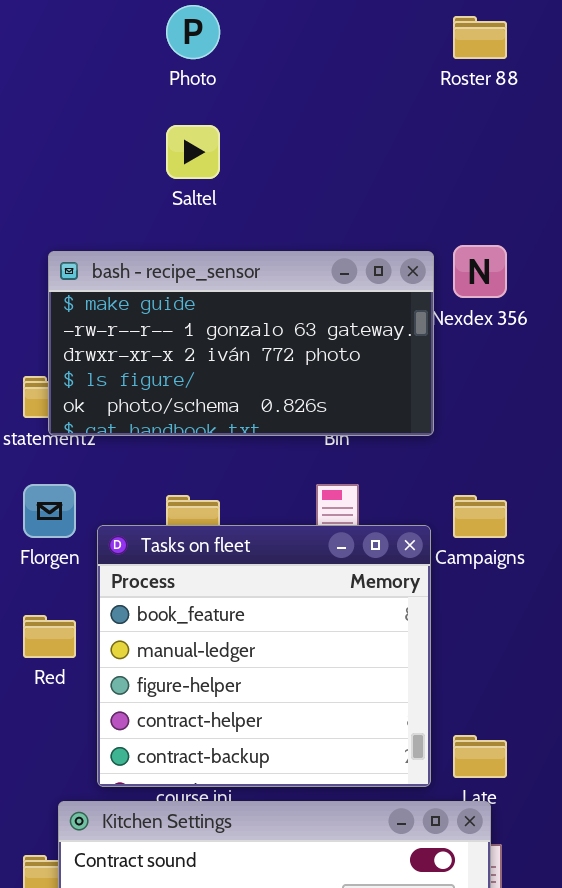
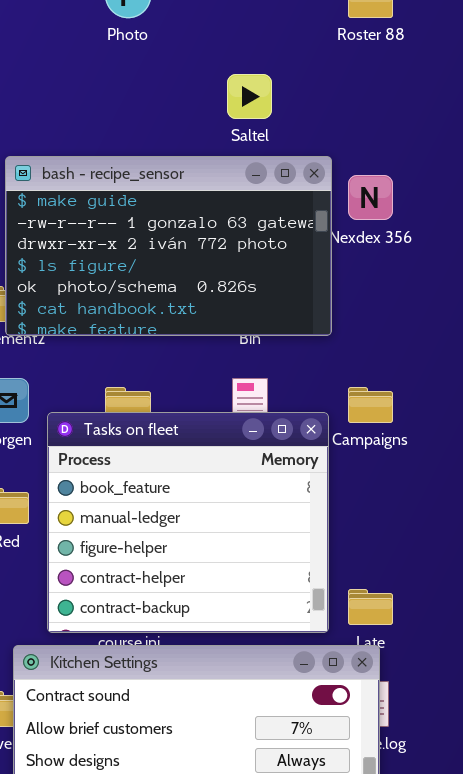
Saltel: [166,125,220,179] -> [227,74,272,119], moved
bash - recipe_sensor: [48,251,434,436] -> [5,156,332,336], resized

